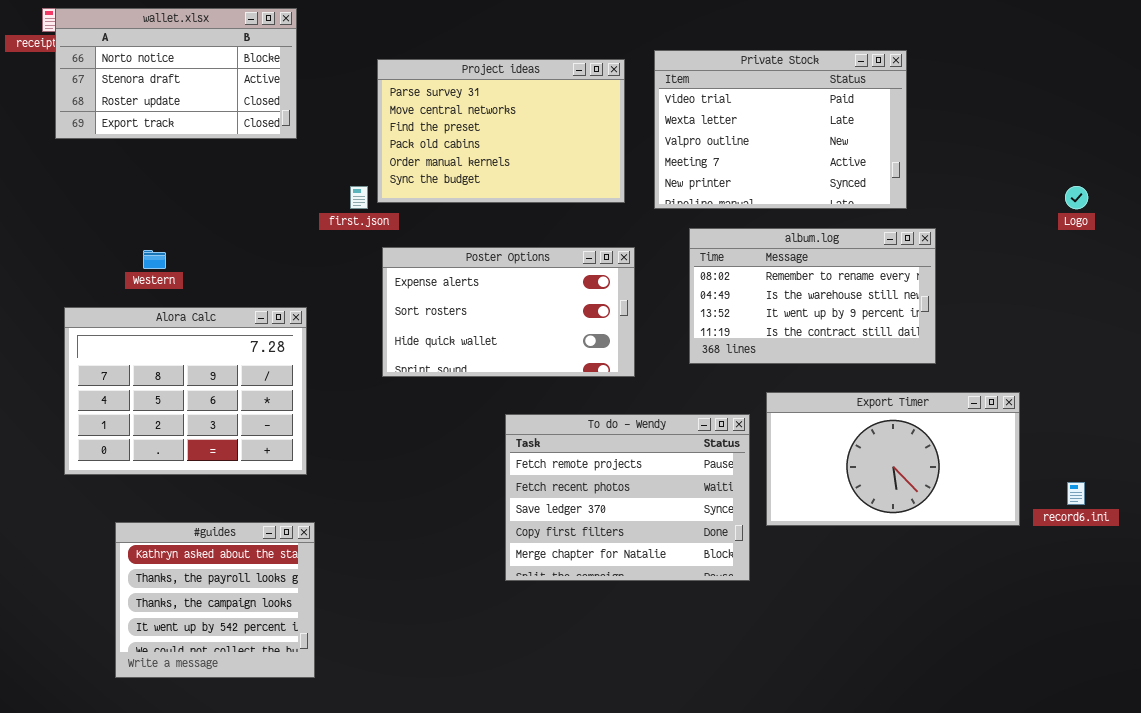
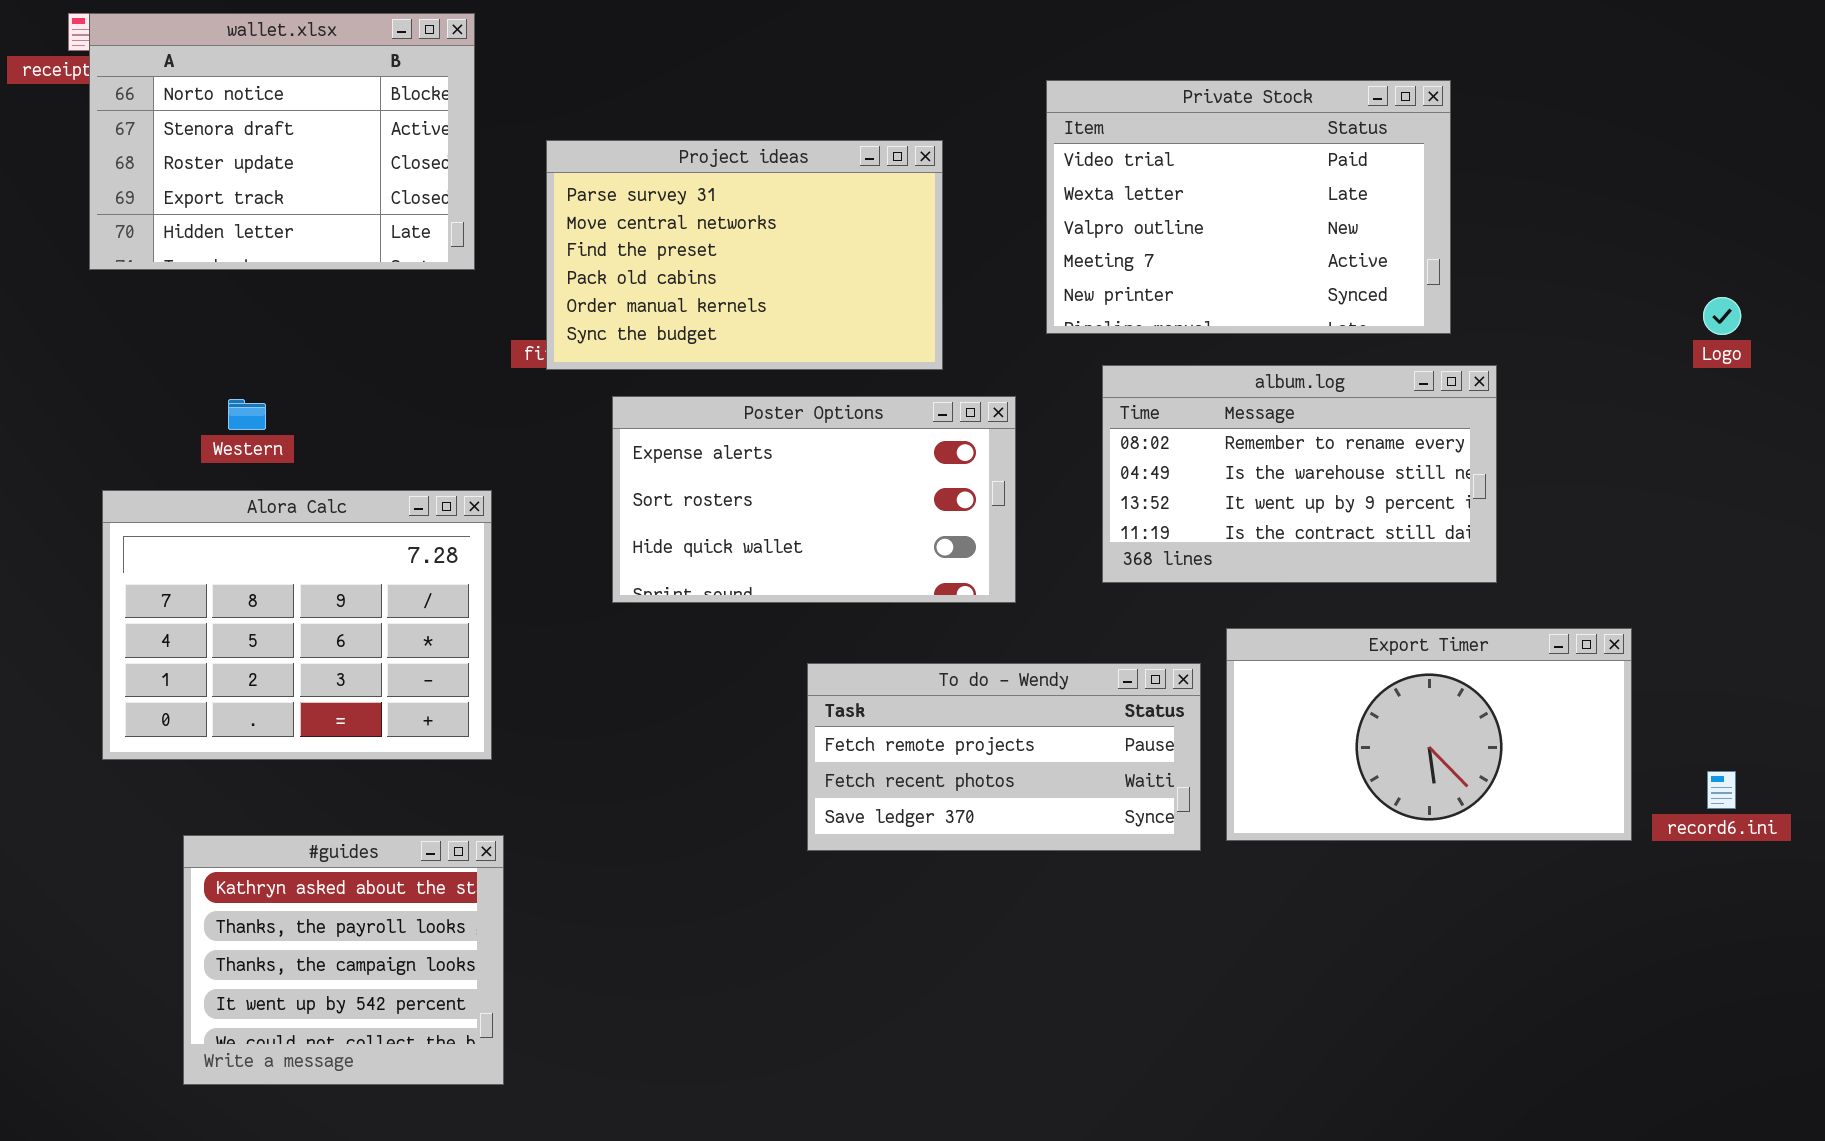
wallet.xlsx: [55,8,297,139] -> [89,13,475,270], resized
Project ideas: [377,59,625,203] -> [546,140,943,370], moved
To do - Wendy: [505,414,750,581] -> [807,663,1201,851], resized

